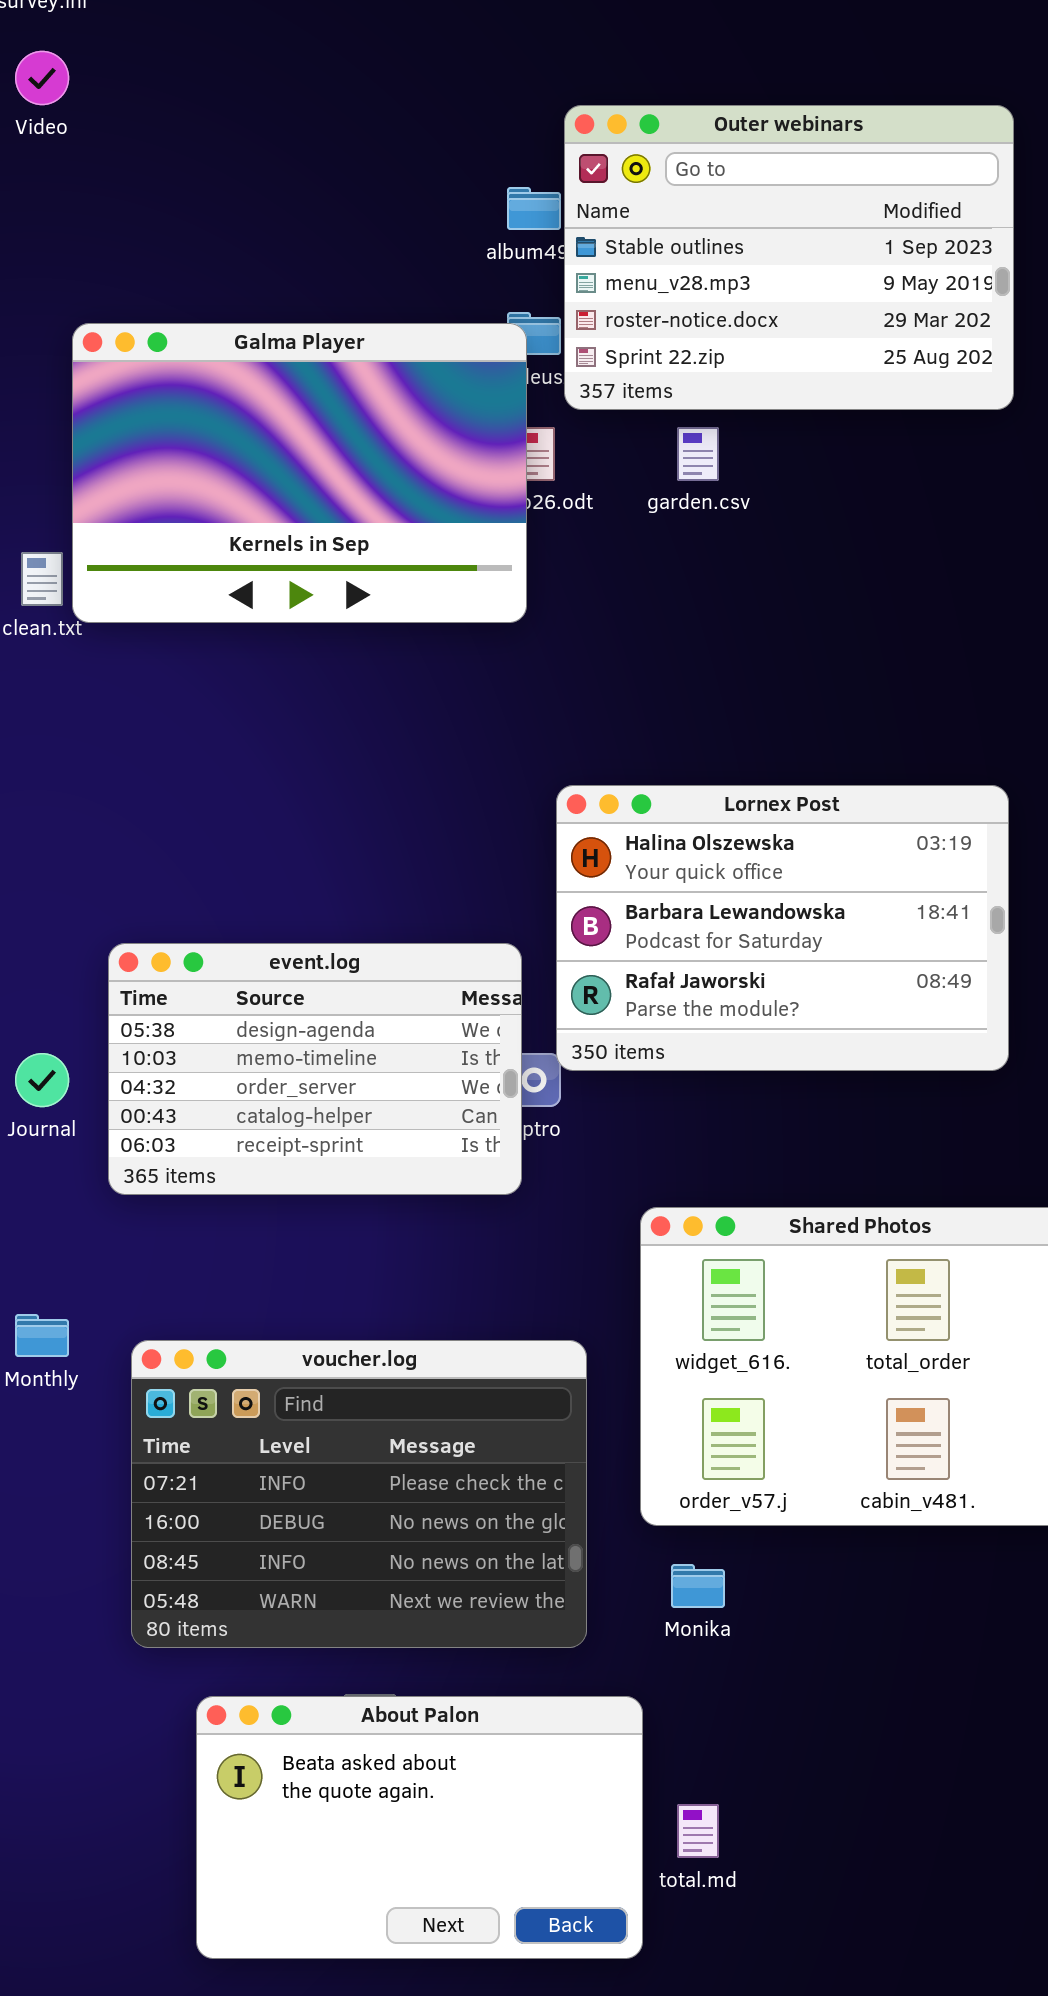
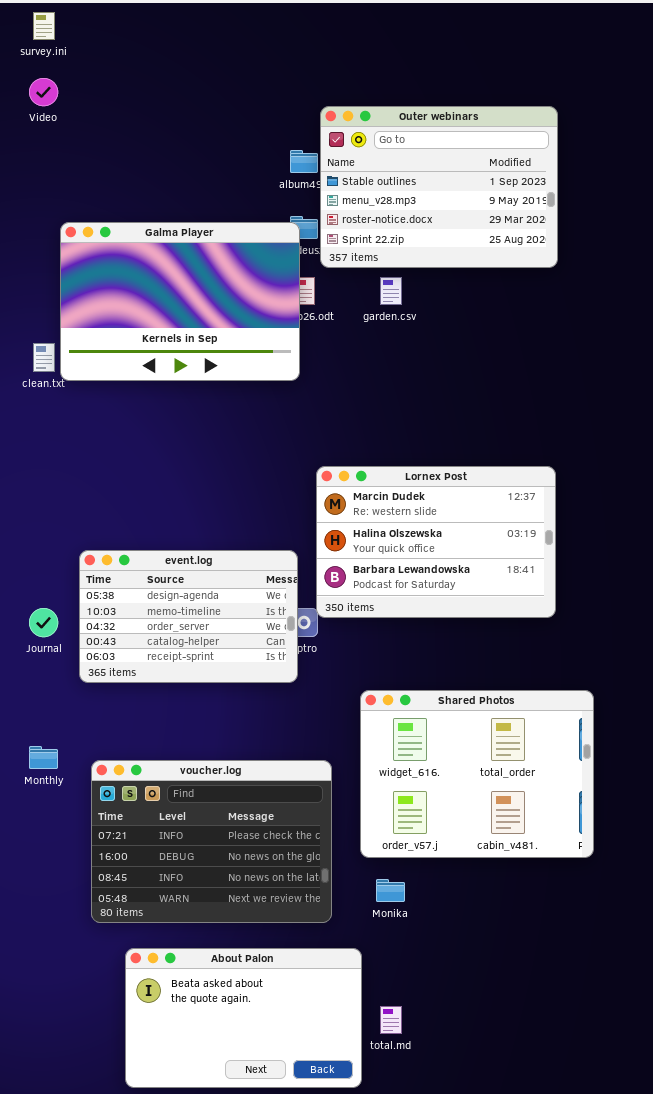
Lornex Post: [556,785,1009,1071] -> [316,466,556,618], scrolled up 1 row

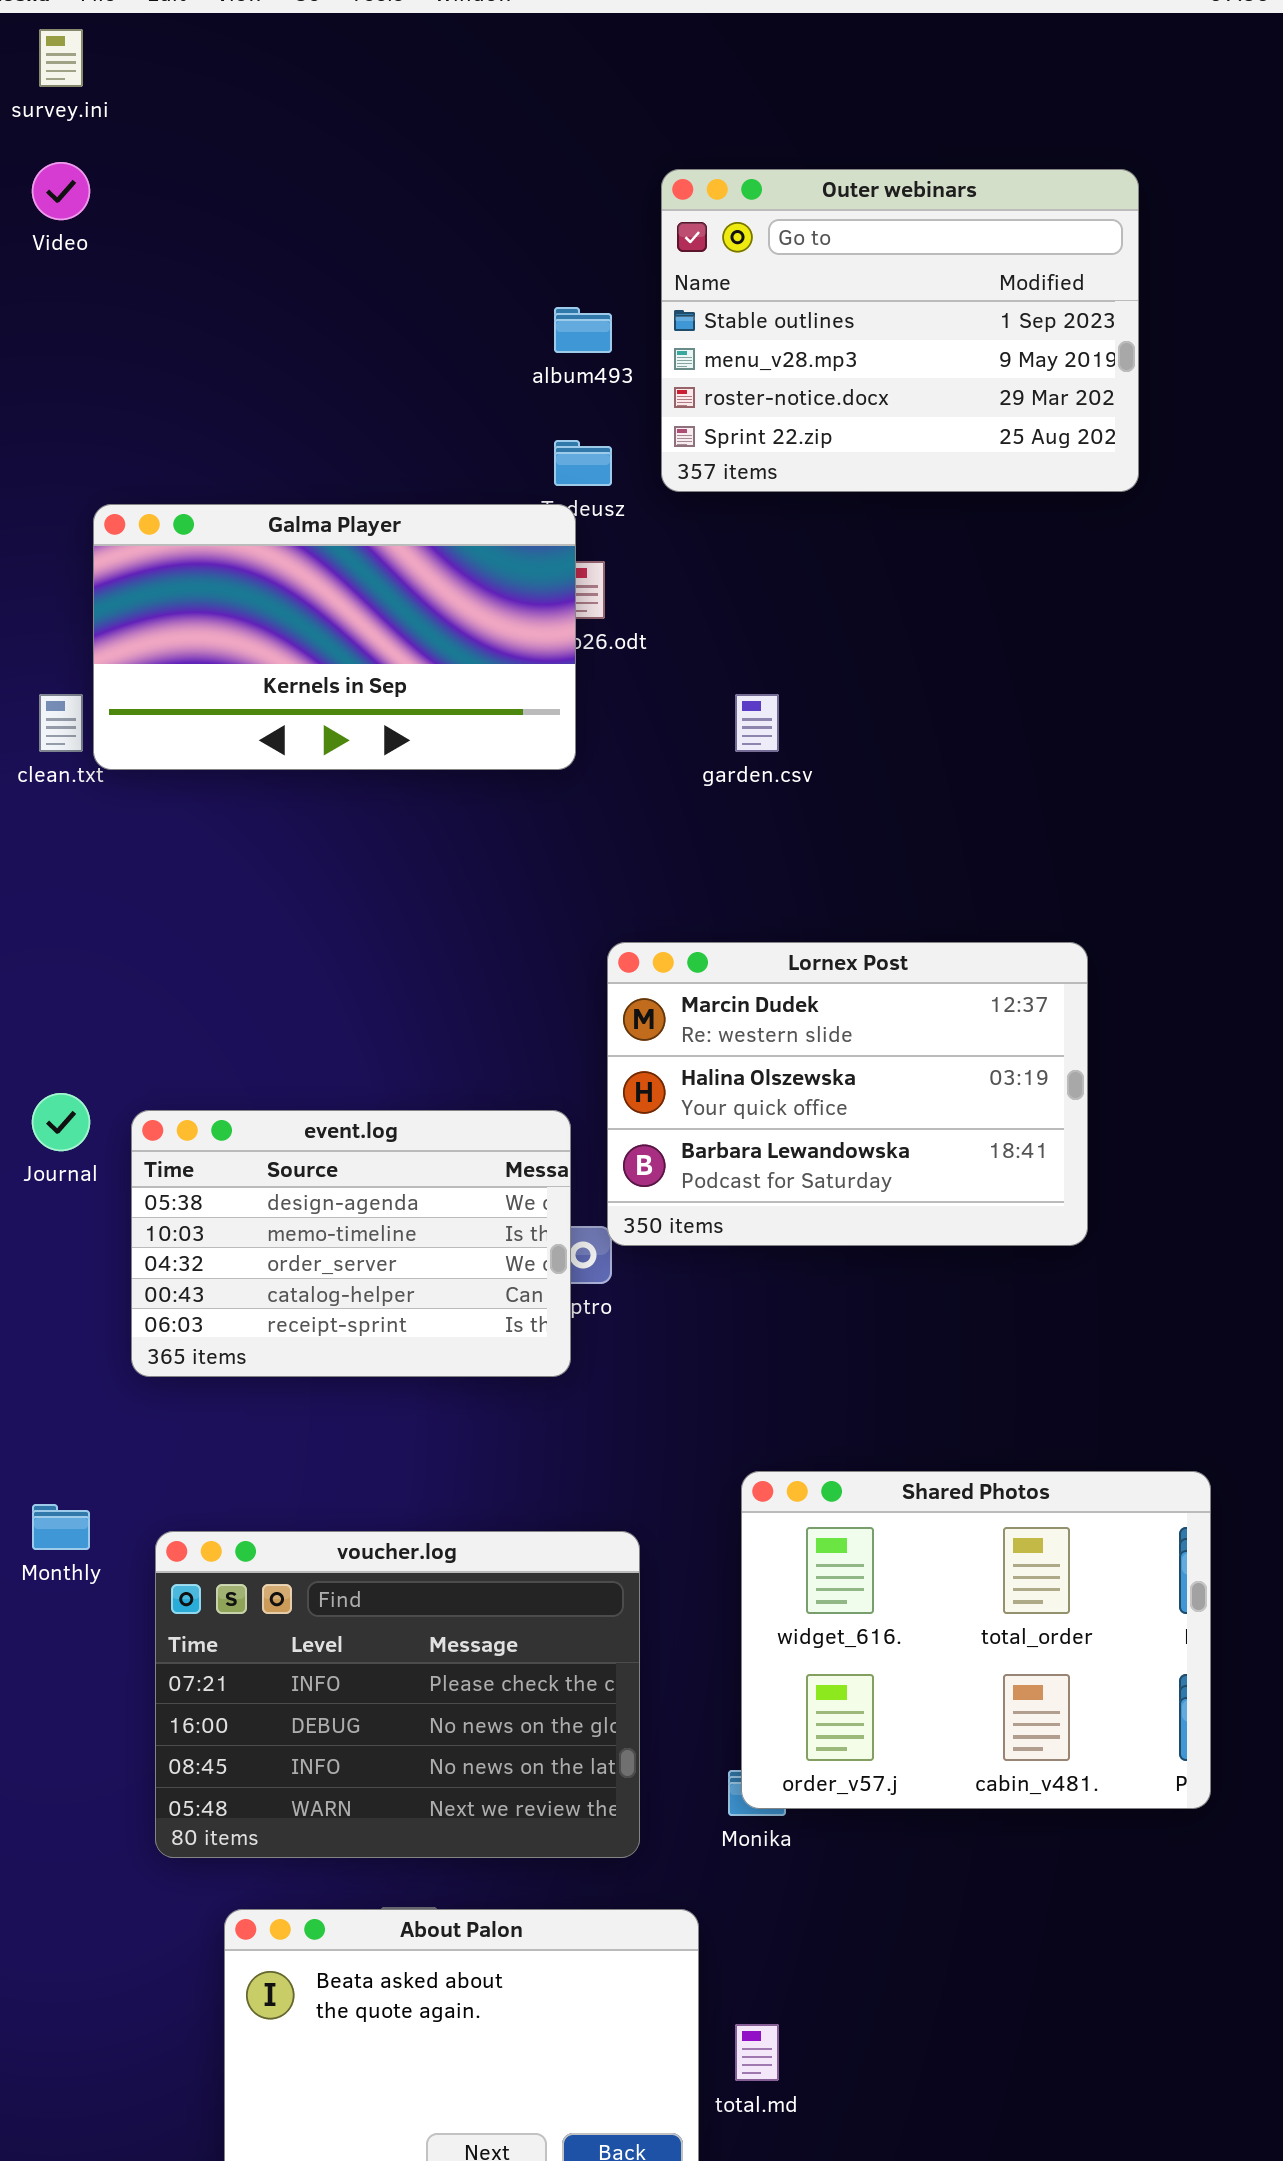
Outer webinars: [320,106,558,268] -> [661,169,1139,492], moved
Galma Player: [60,222,300,381] -> [93,504,576,770], resized
garden.csv: [380,277,402,305] -> [735,694,779,752], moved
Journal: [29,608,58,637] -> [32,1093,90,1151], moved
Shared Photos: [360,690,594,858] -> [741,1471,1211,1809], moved

